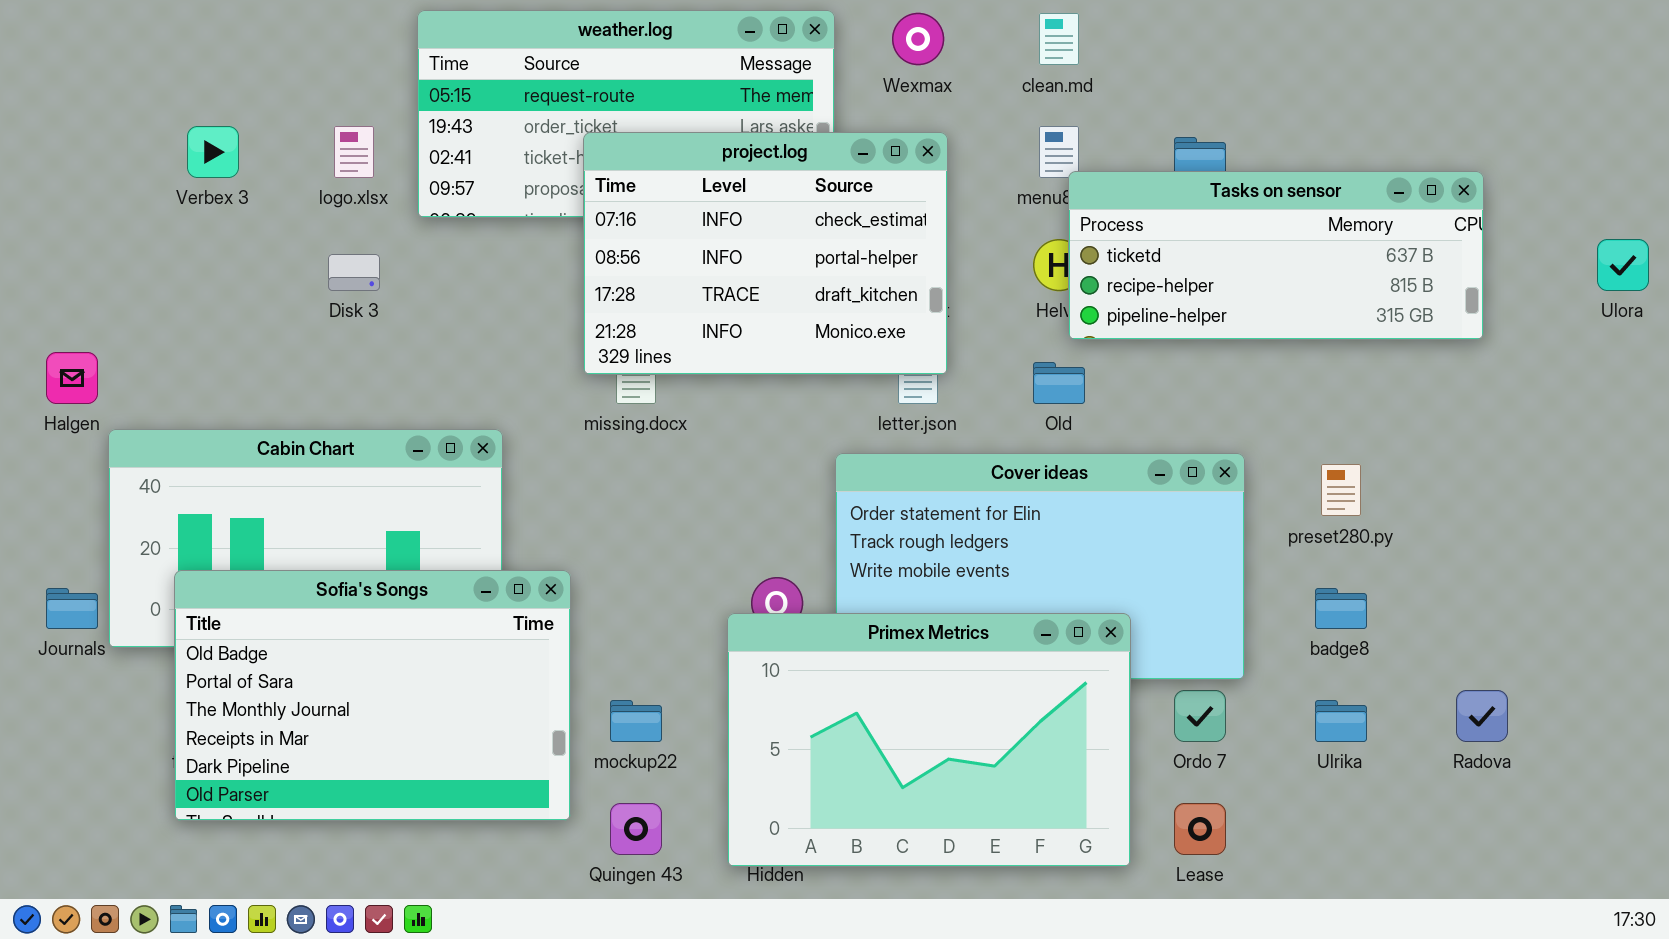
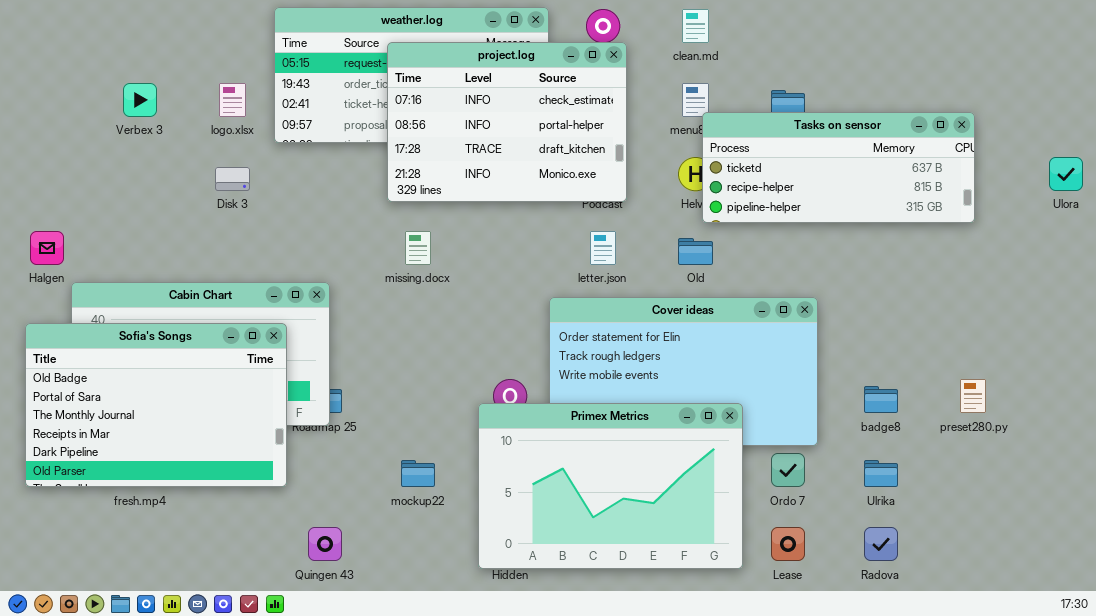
project.log: [583,132,948,375] -> [387,42,627,202], moved
preset280.py: [1321,464,1361,516] -> [960,379,986,413], moved
Sofia's Songs: [174,570,571,821] -> [25,323,287,487], moved
Radova: [1456,690,1508,742] -> [864,527,898,561], moved
Quingen 43: [610,803,662,855] -> [308,527,342,561], moved

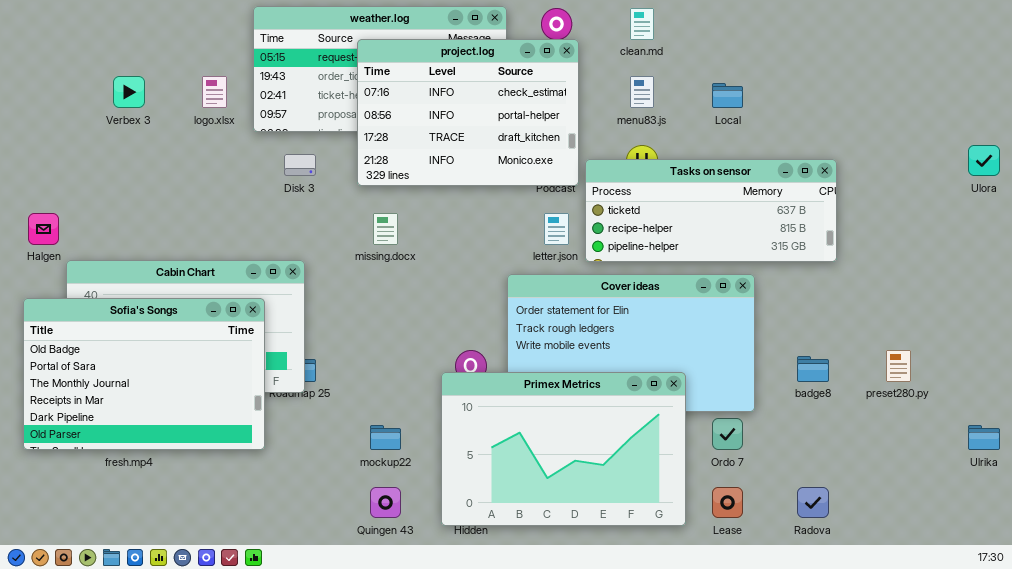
Tasks on sensor: [702,112,975,223] -> [585,159,837,262], moved
Disk 3: [215,167,250,191] -> [284,154,316,176], moved
Ulrika: [864,460,898,487] -> [968,425,1000,450], moved
Quingen 43: [308,527,342,561] -> [370,487,401,518], moved

